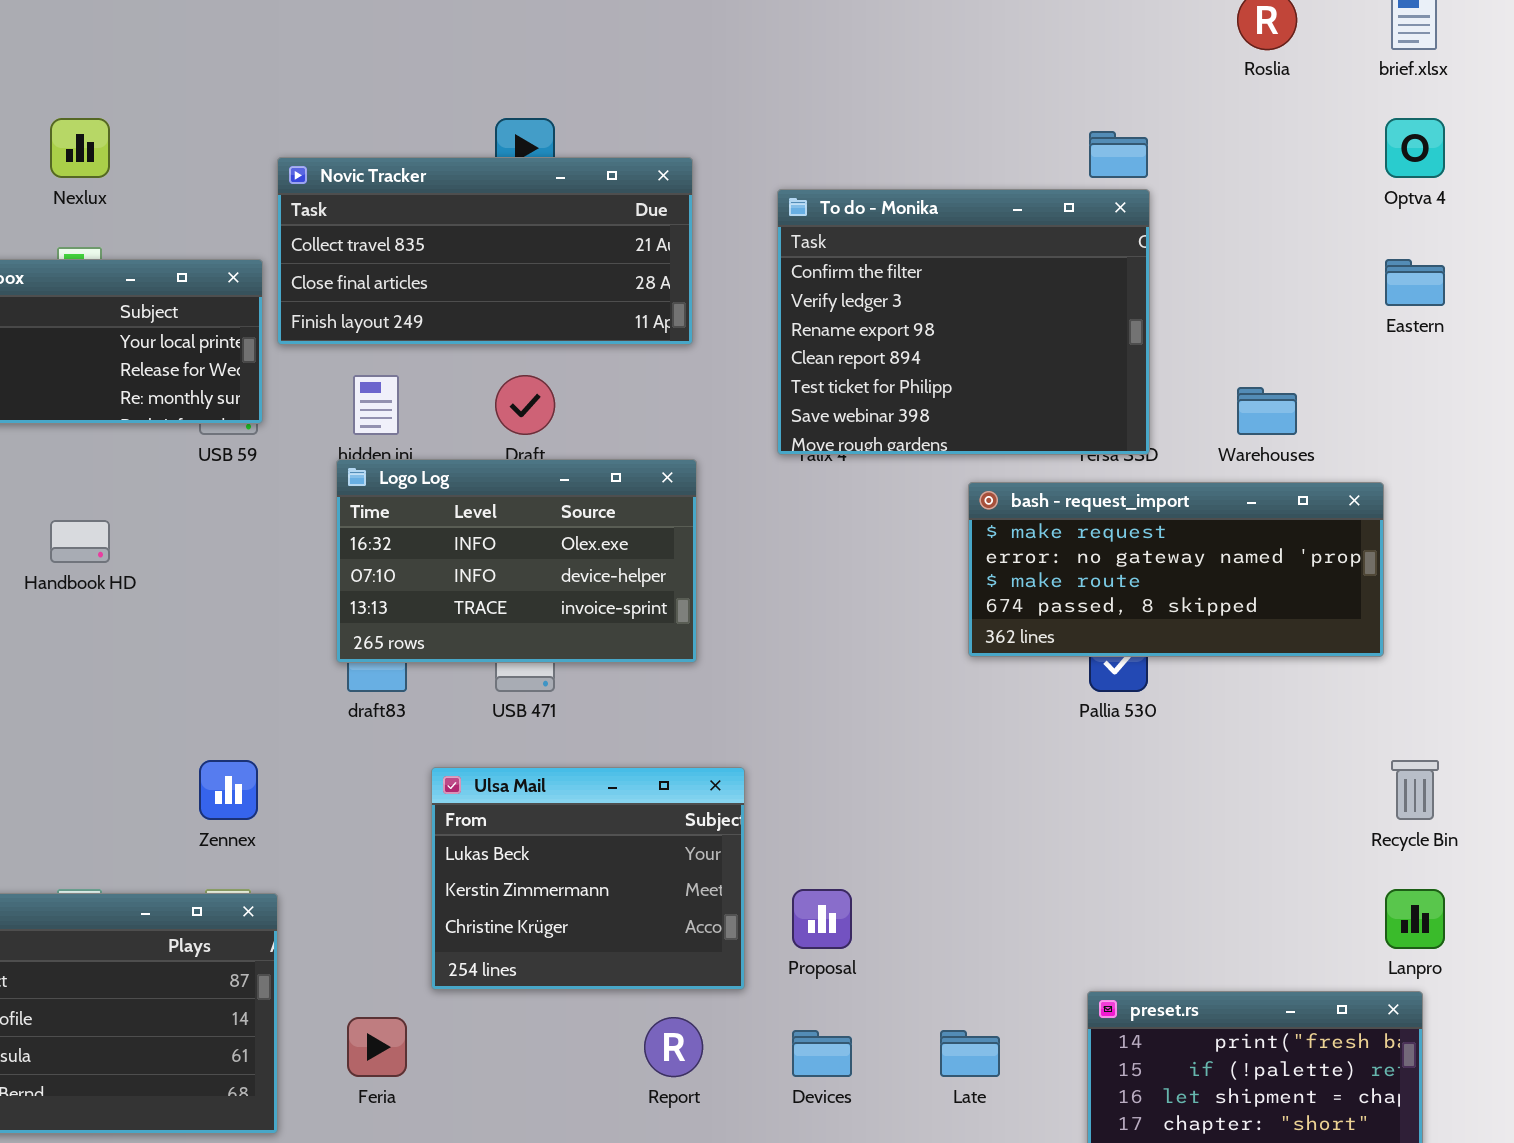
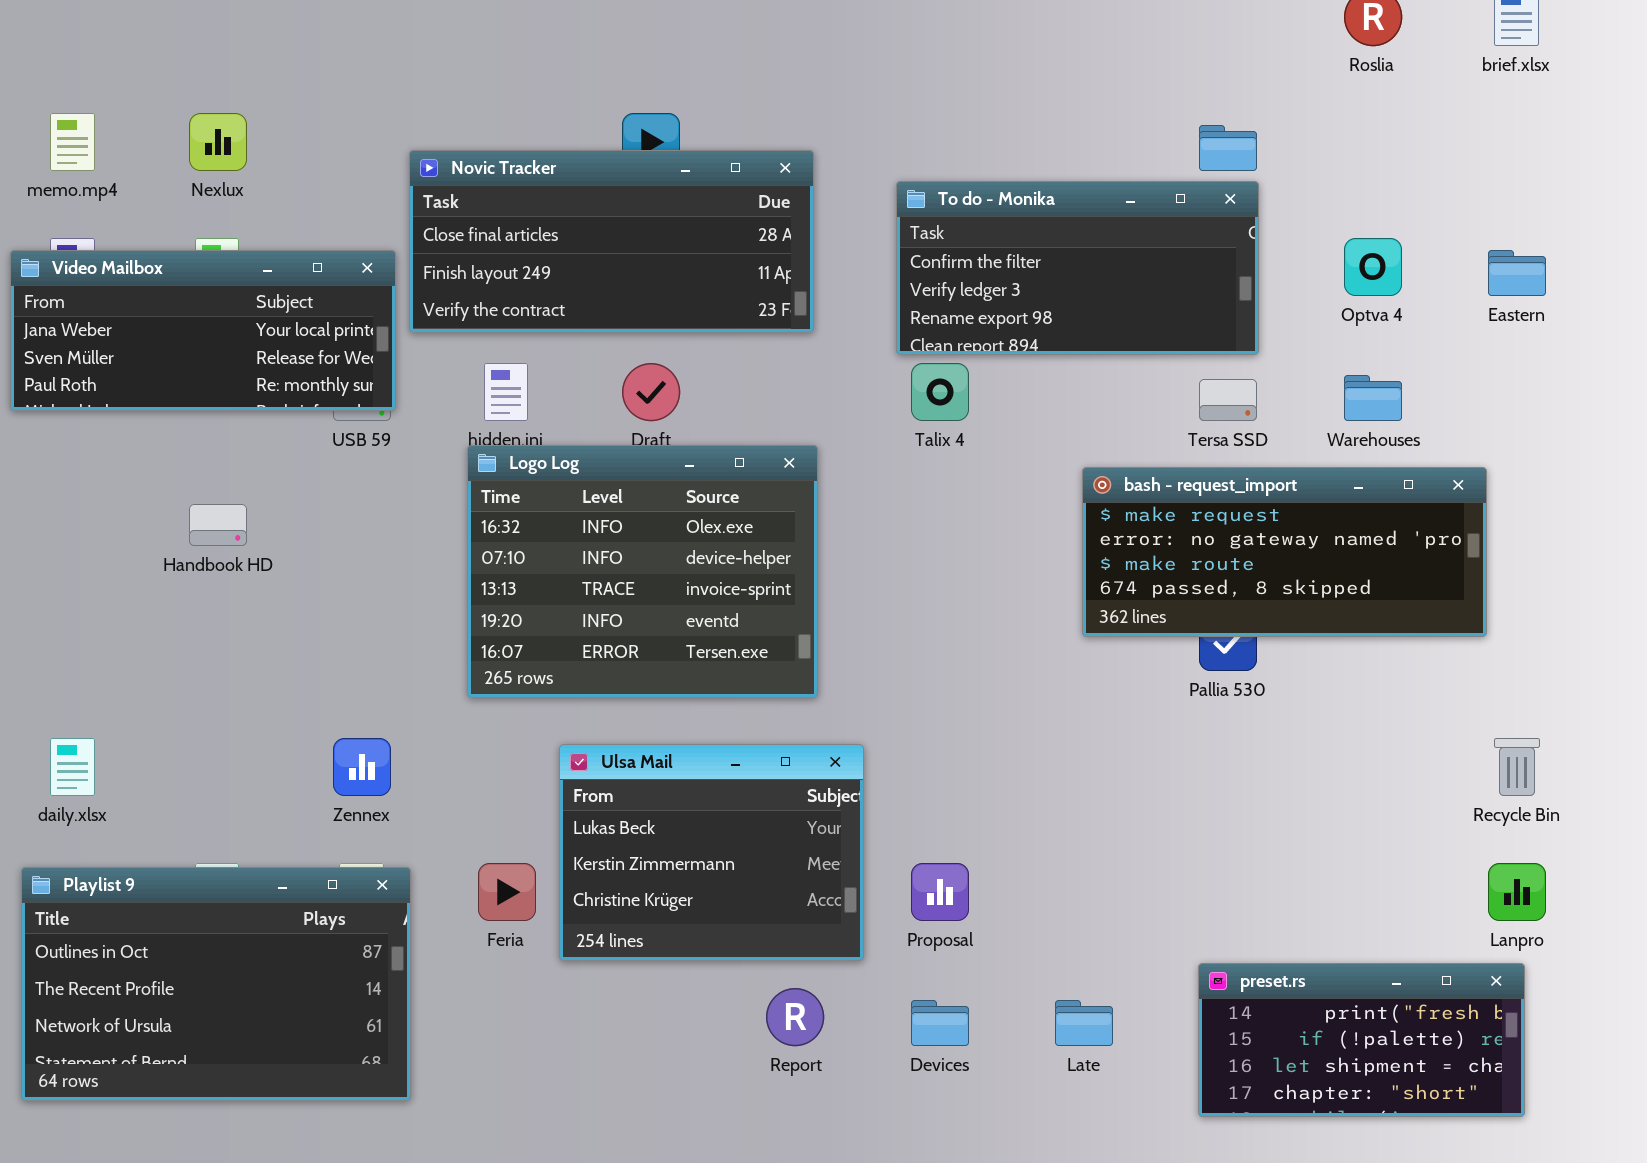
Optva 4: [1385,118,1445,178] -> [1344,238,1402,296], moved
Novic Tracker: [277,157,693,345] -> [409,150,814,333], scrolled down 1 row
To do - Monika: [777,189,1150,455] -> [896,181,1259,355], resized
Logo Log: [336,459,697,663] -> [467,445,818,698], resized
Feria: [347,1017,407,1077] -> [478,863,536,921], moved

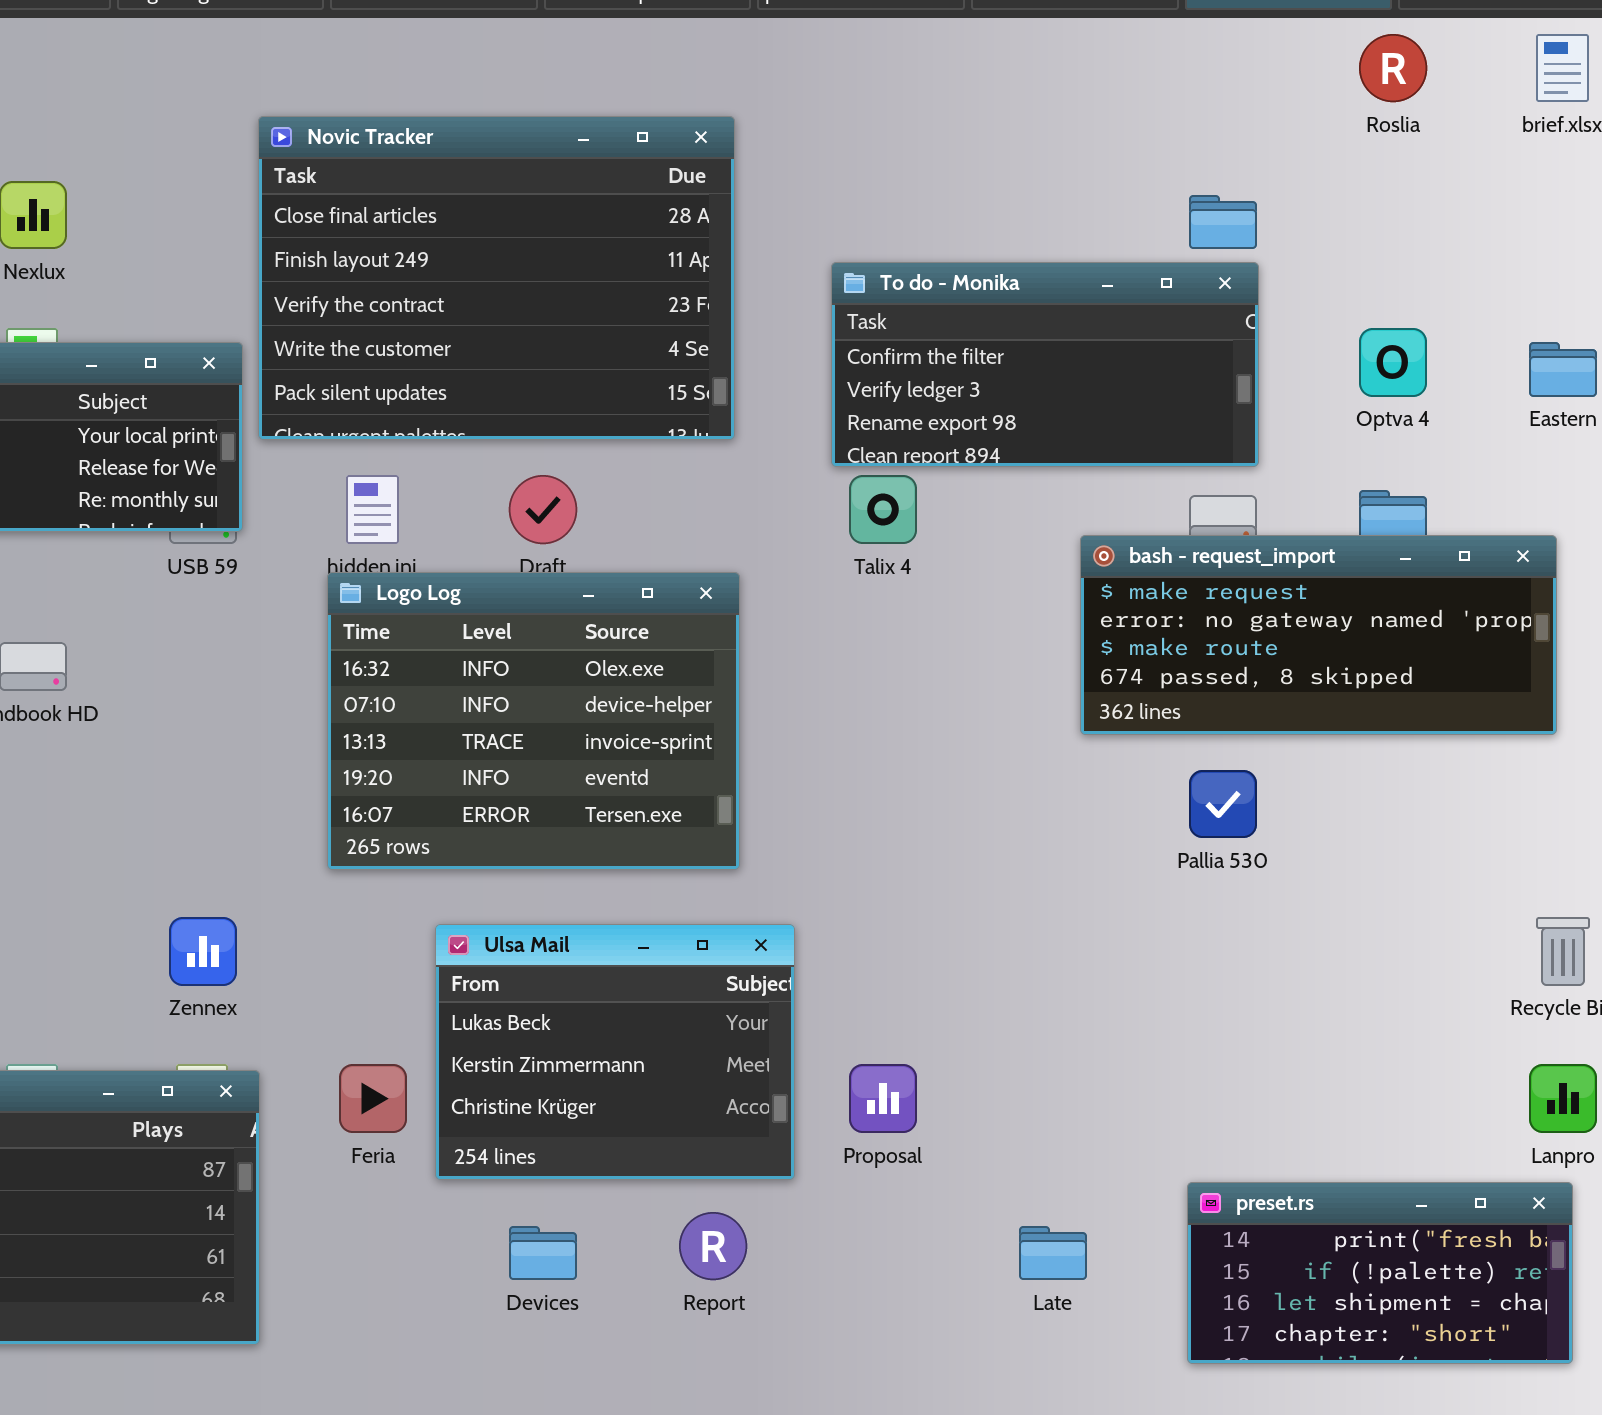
Novic Tracker: [409,150,814,333] -> [258,116,735,440], resized
bash - request_import: [1082,467,1487,637] -> [1080,535,1557,735], moved
Devices: [911,1000,969,1046] -> [509,1226,577,1280], moved

